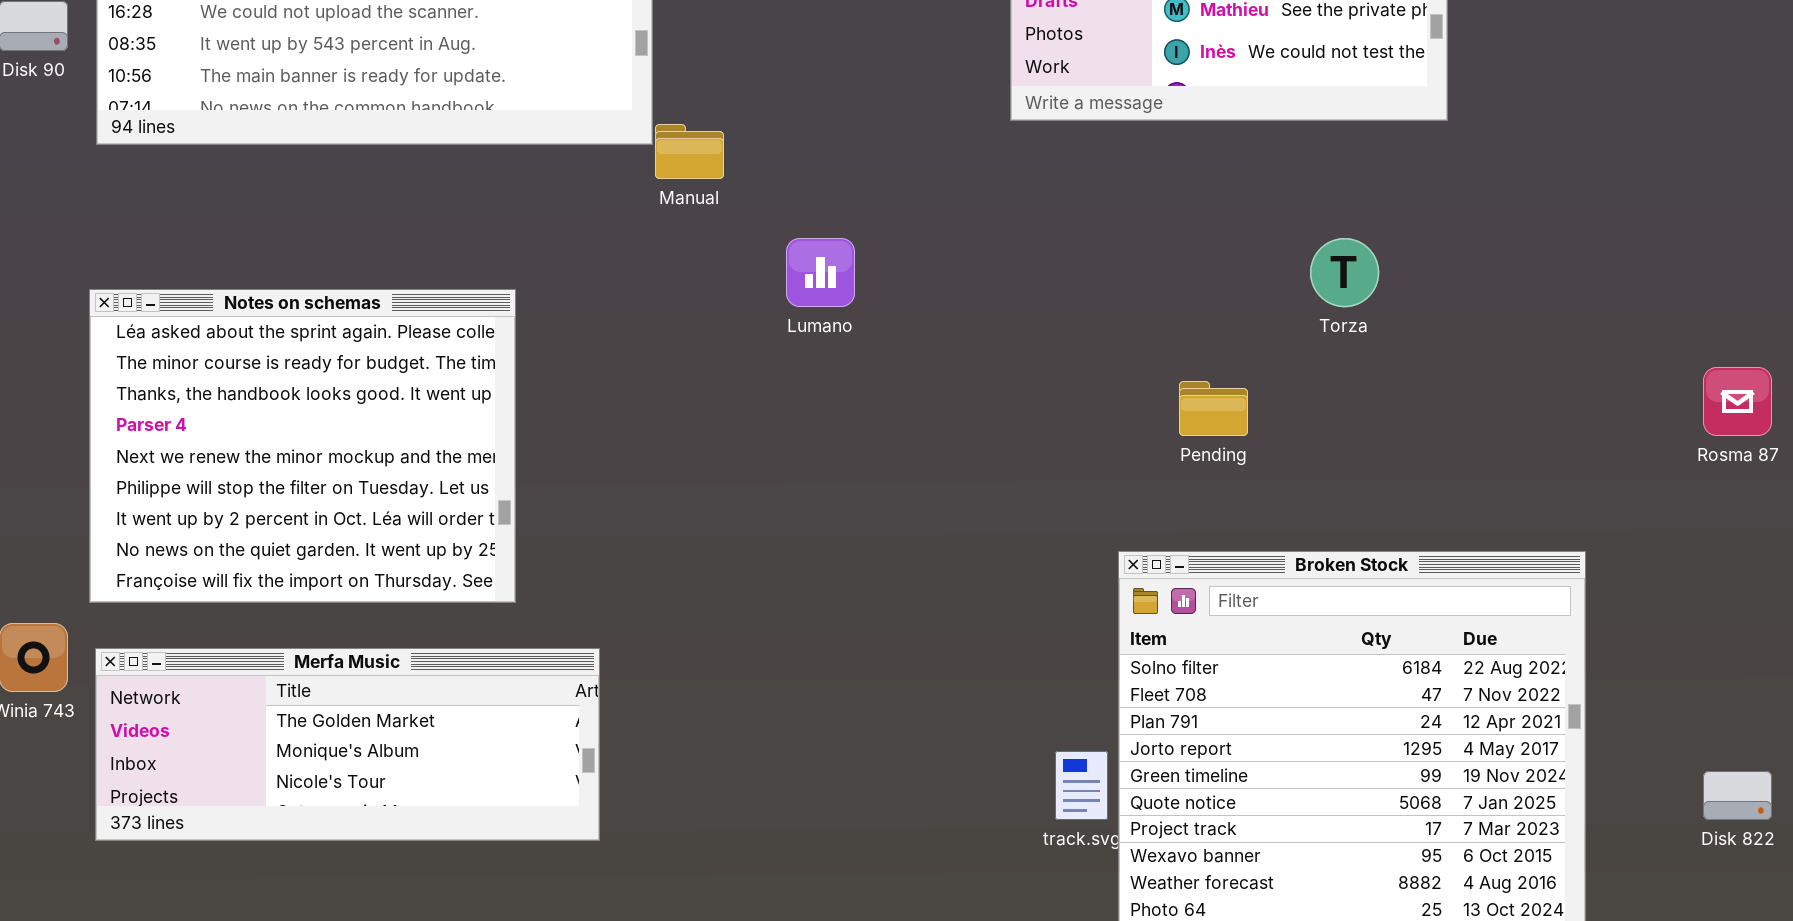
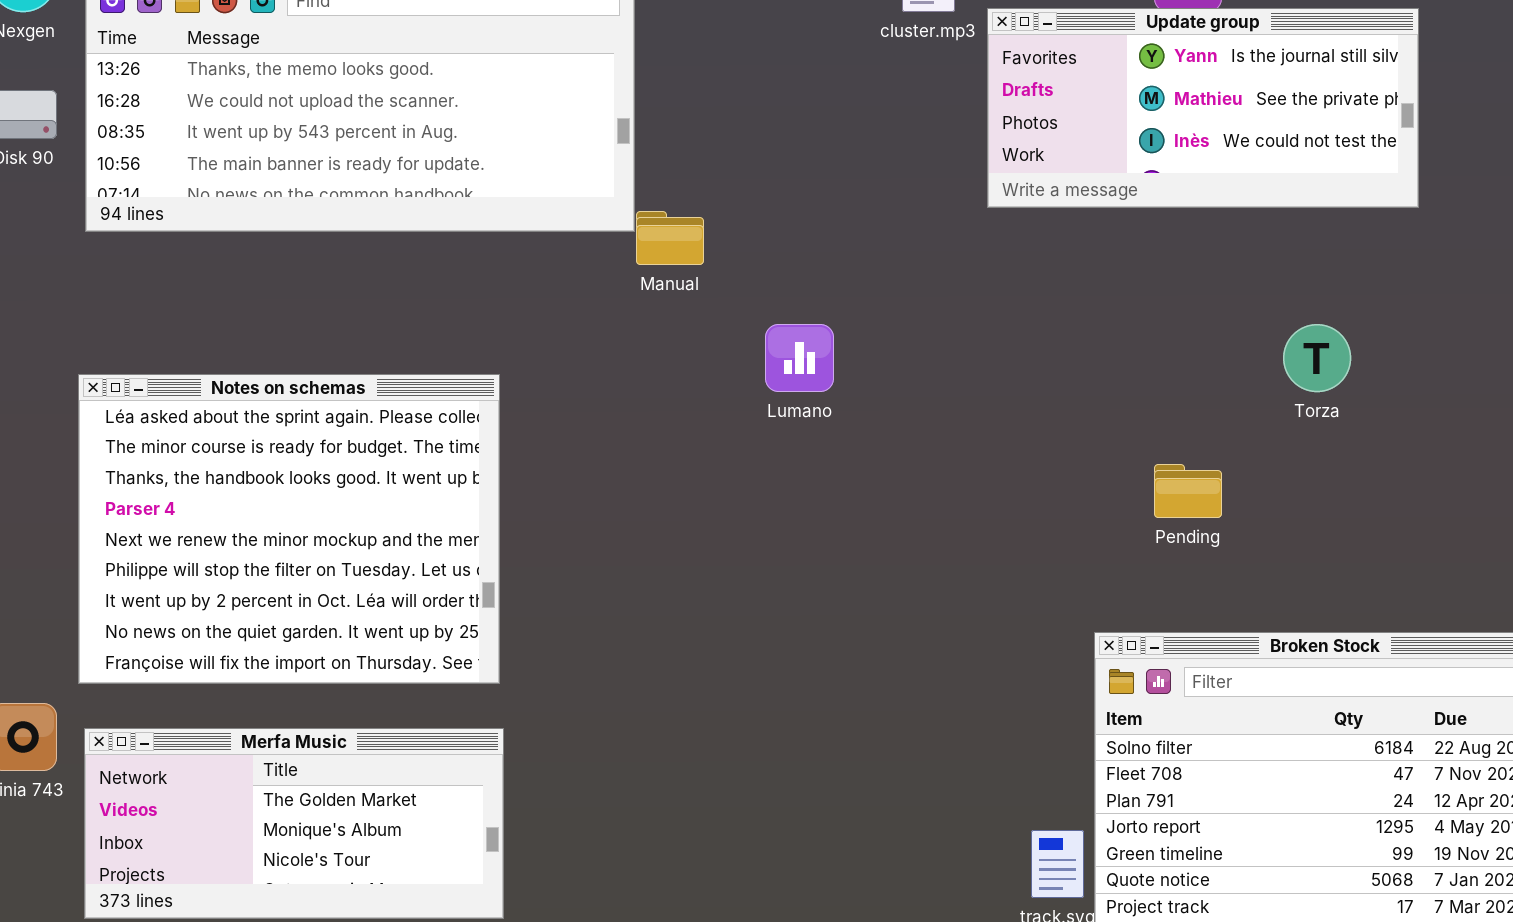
Merfa Music: [95,648,600,841] -> [84,728,504,919], resized

